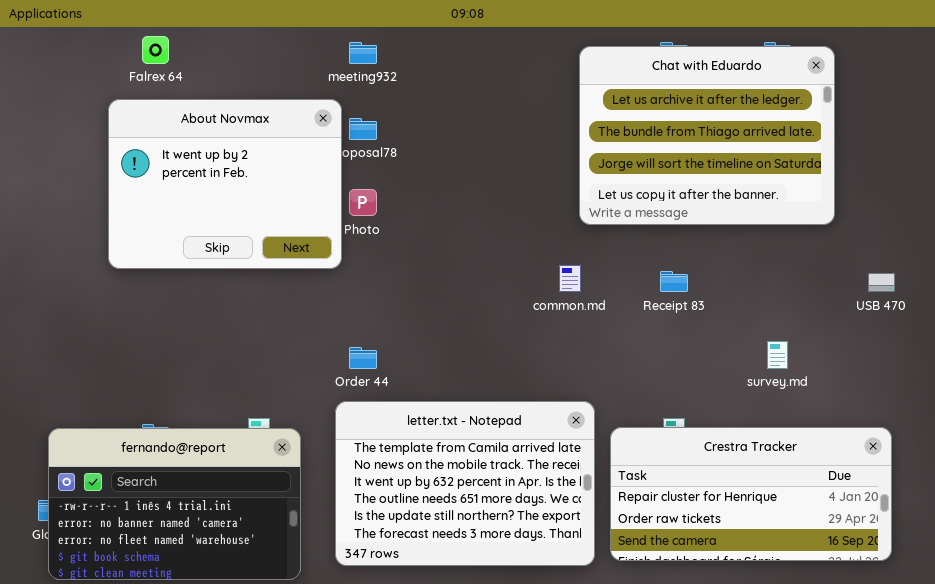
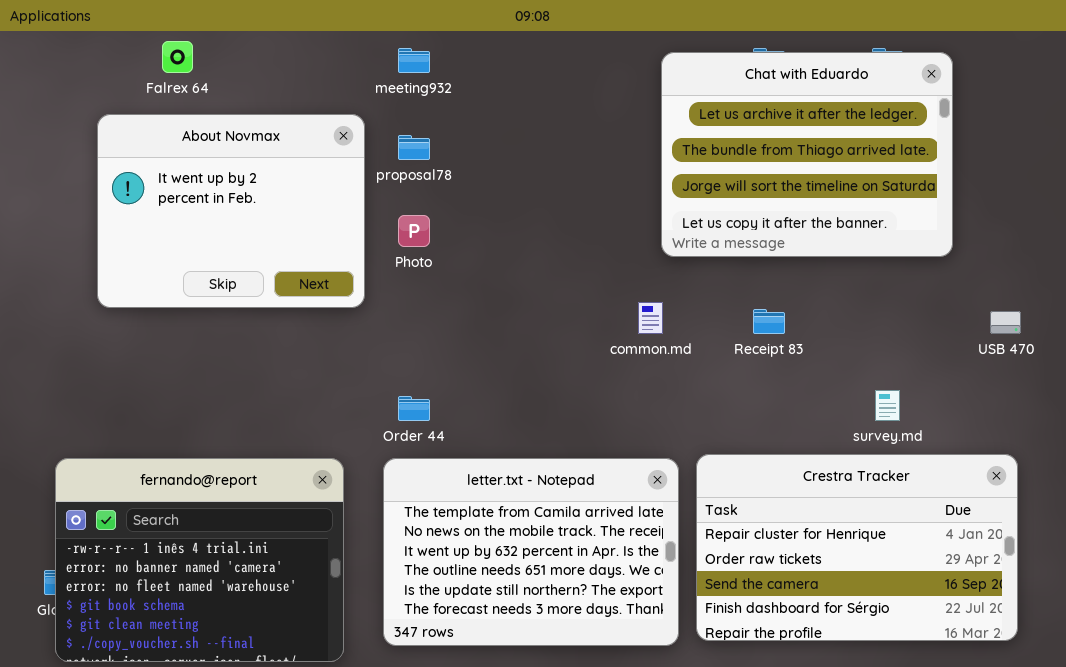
About Novmax: [108,99,342,269] -> [97,114,365,308], moved
Crestra Tracker: [610,427,892,561] -> [696,454,1018,641], resized
fernando@report: [48,428,301,580] -> [55,458,344,662], resized

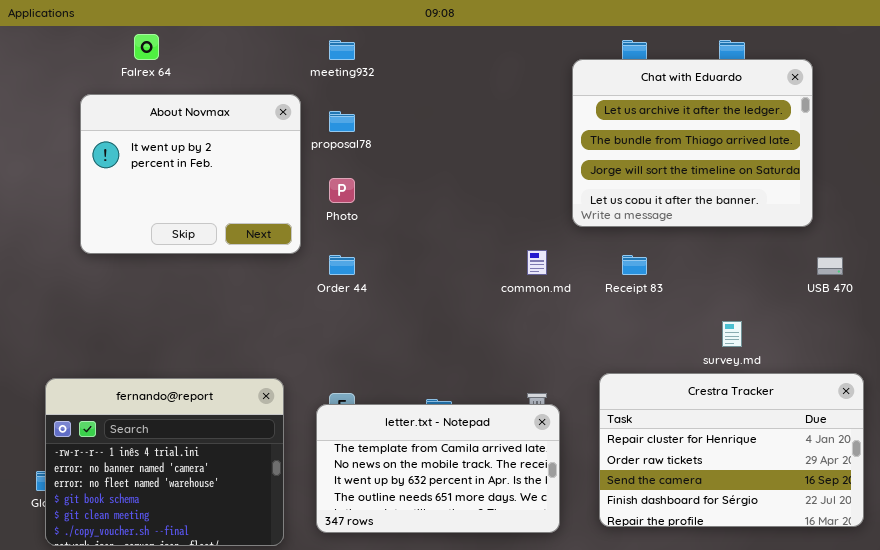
Chat with Eduardo: [661,52,953,257] -> [572,59,813,227], moved
Order 44: [398,396,430,421] -> [329,255,355,275], moved
Crestra Tracker: [696,454,1018,641] -> [599,373,864,527], moved
letter.txt - Notepad: [383,458,679,646] -> [316,404,560,533], resized

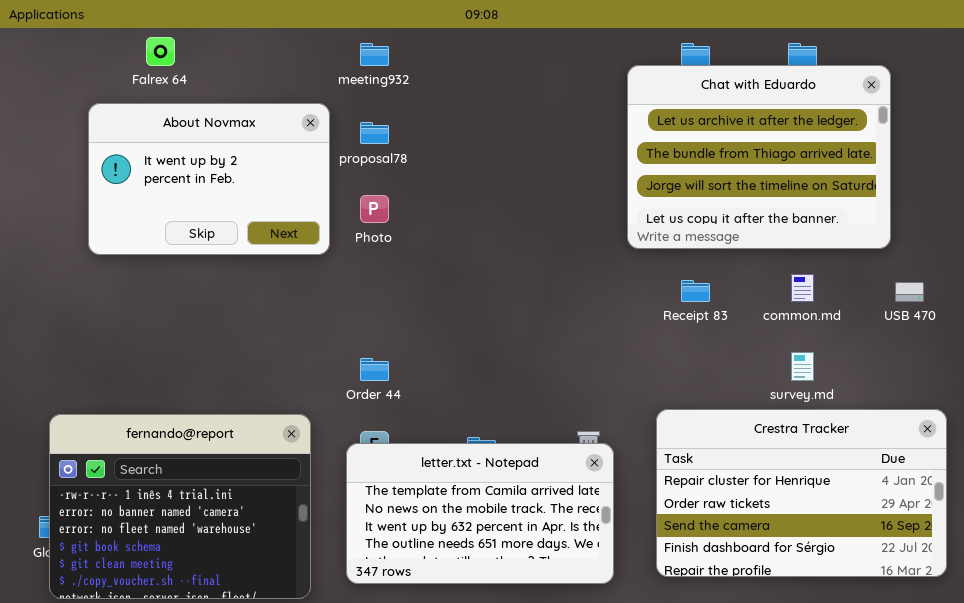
About Novmax: [80,94,301,254] -> [88,103,330,255], resized
common.md: [527,250,547,275] -> [791,274,814,302], moved
Order 44: [329,255,355,275] -> [360,358,389,381], moved

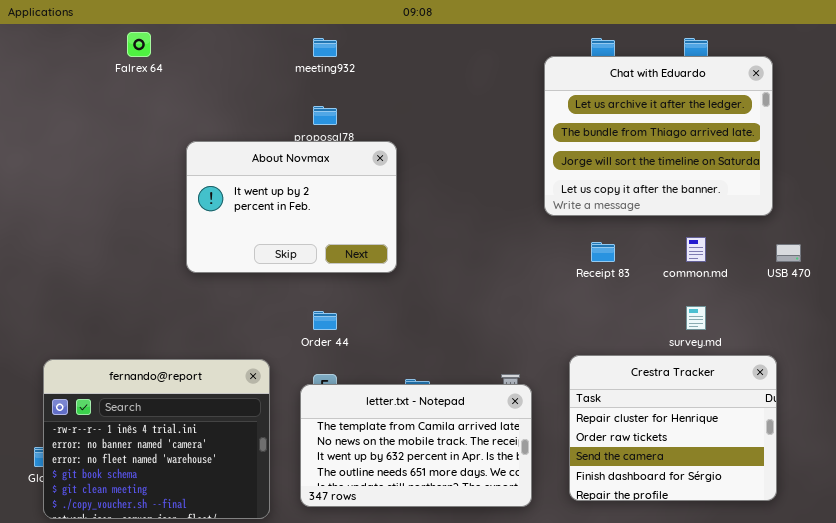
About Novmax: [88,103,330,255] -> [186,141,397,273], moved
Crestra Tracker: [656,409,947,577] -> [569,355,777,501], resized

